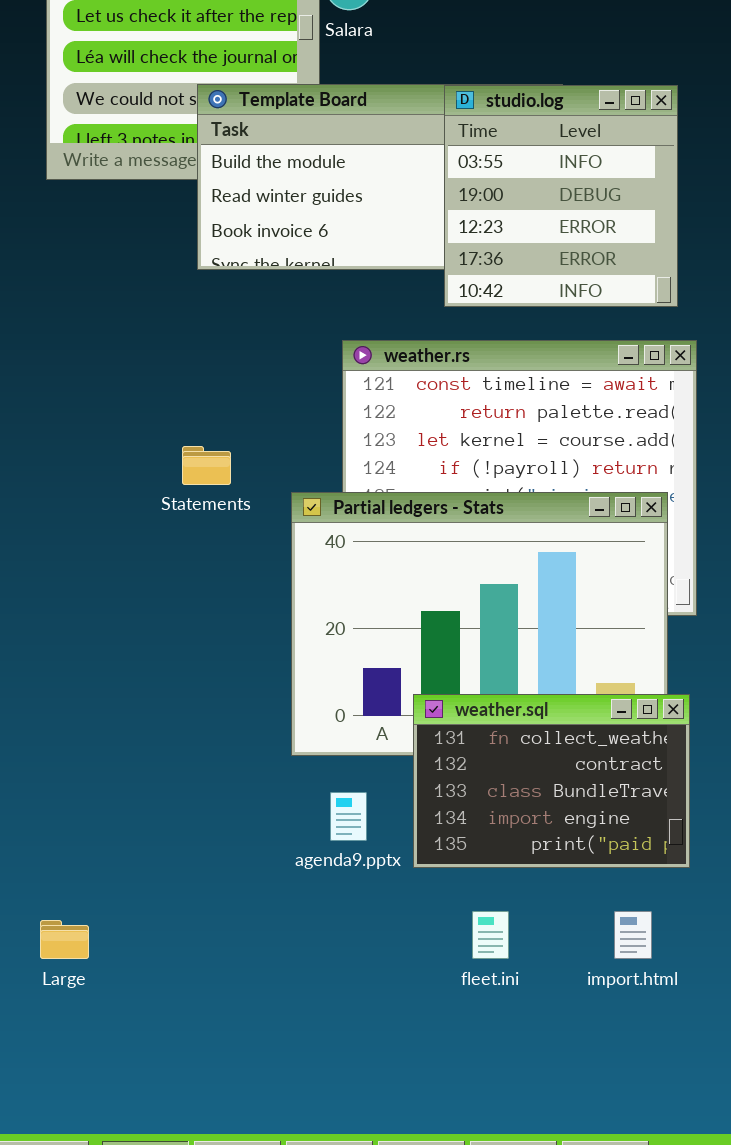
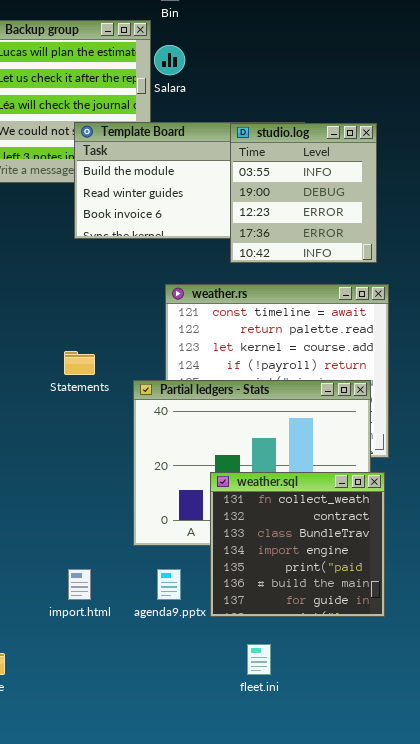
weather.sql: [413,694,690,868] -> [210,472,385,617], resized
import.html: [614,911,652,959] -> [68,569,91,600], moved

